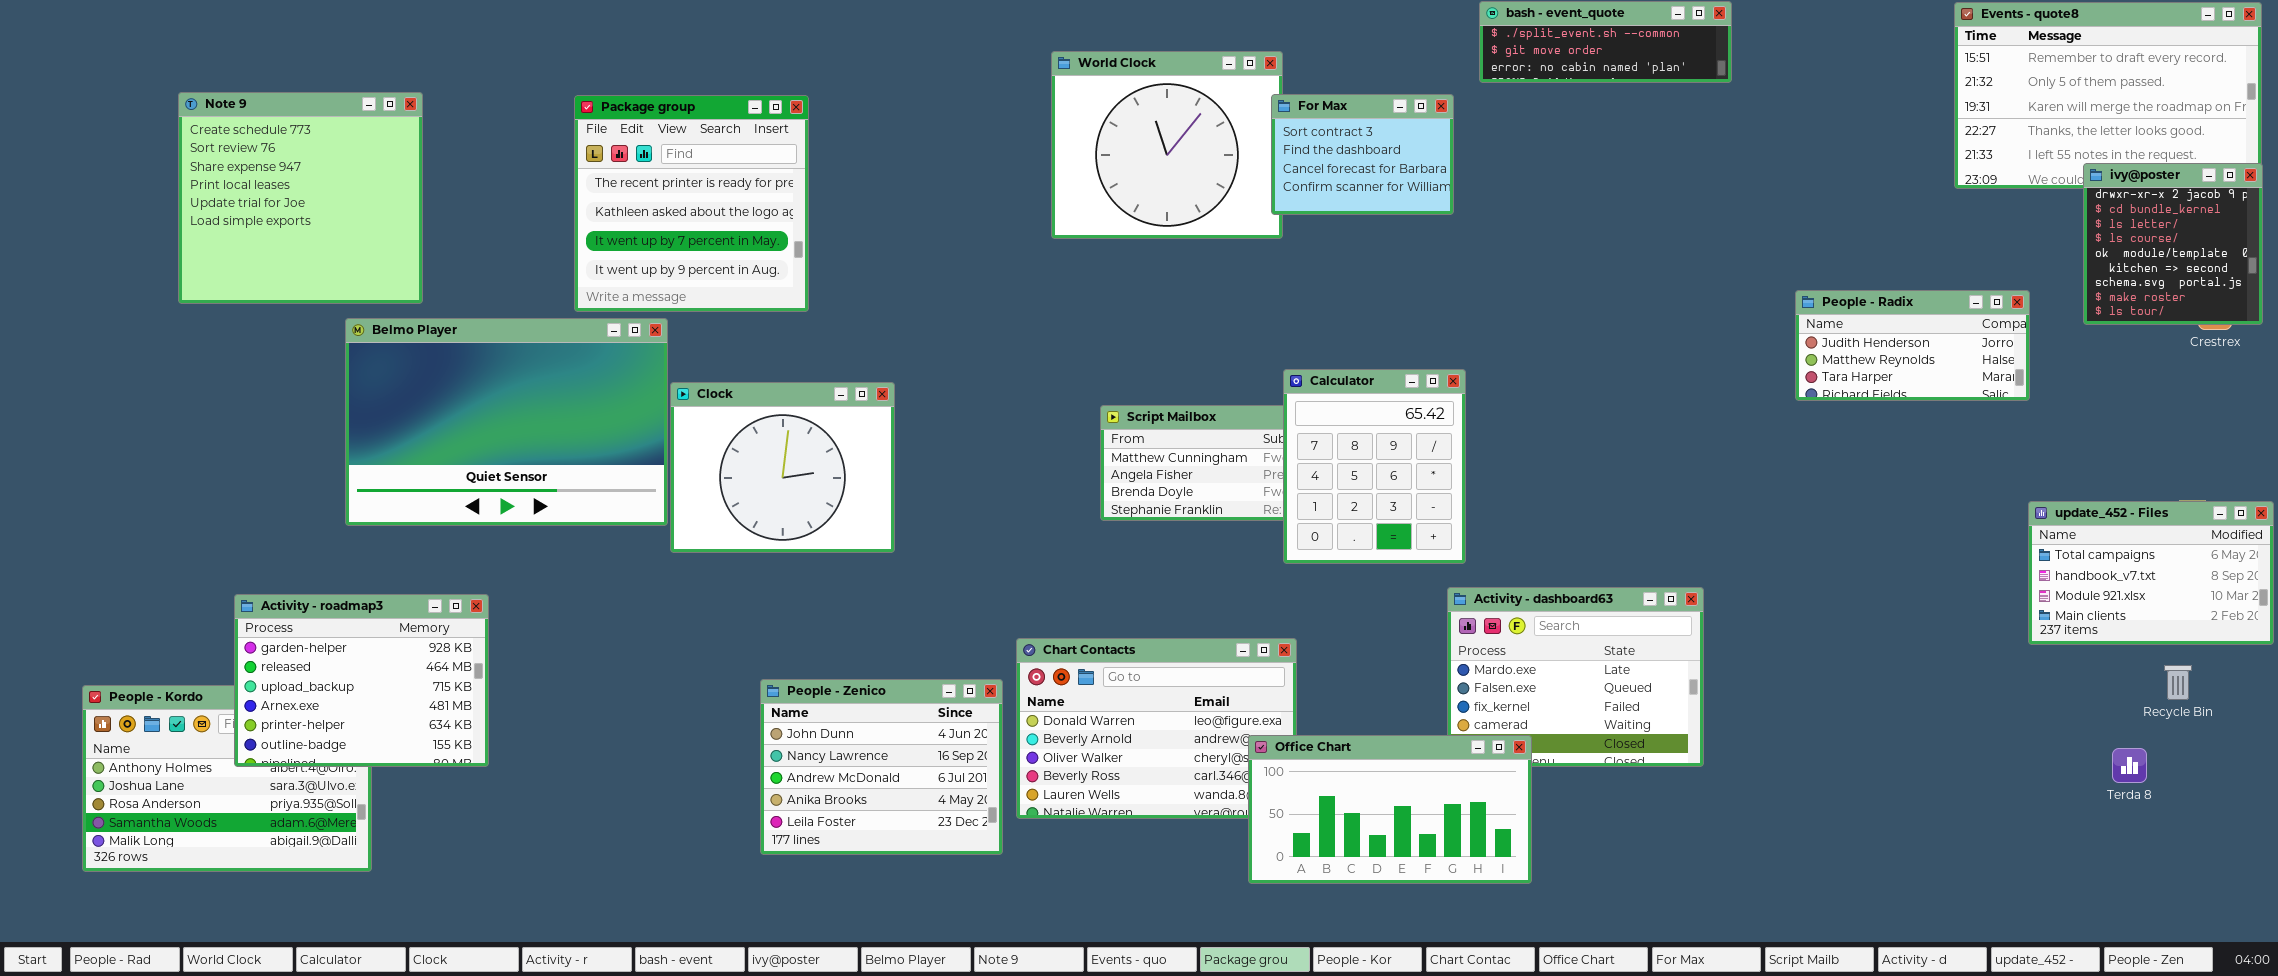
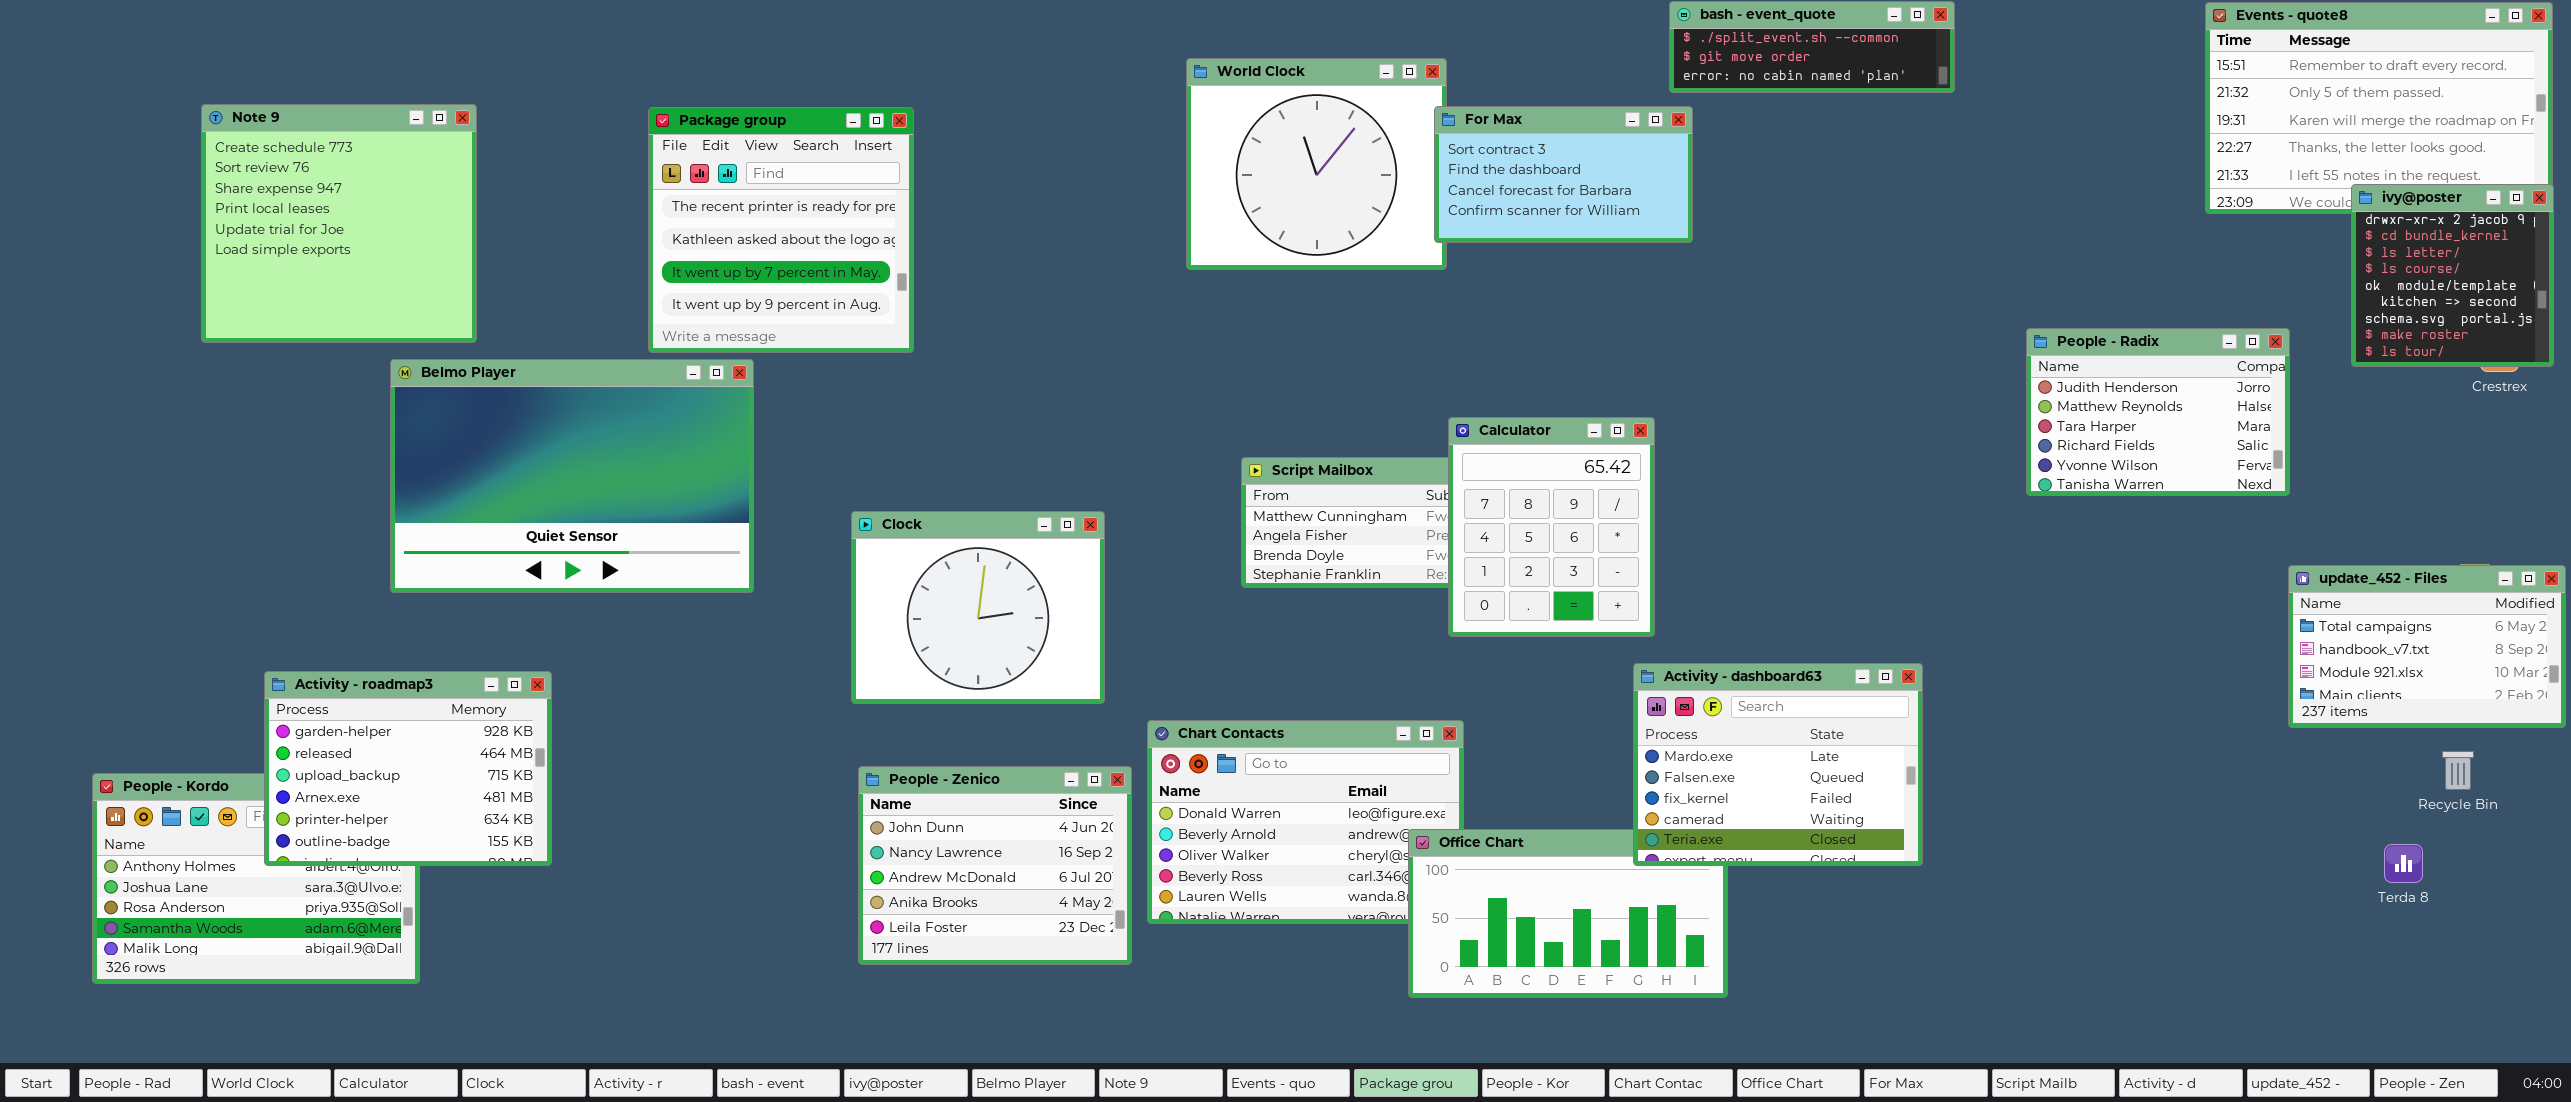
For Max: [1271,94,1454,215] -> [1434,106,1693,243], resized
People - Radix: [1795,290,2030,401] -> [2026,328,2290,496], resized
Clock: [670,382,895,553] -> [851,511,1105,704], moved
Activity - dashboard63: [1447,587,1704,767] -> [1633,663,1923,866], raised

